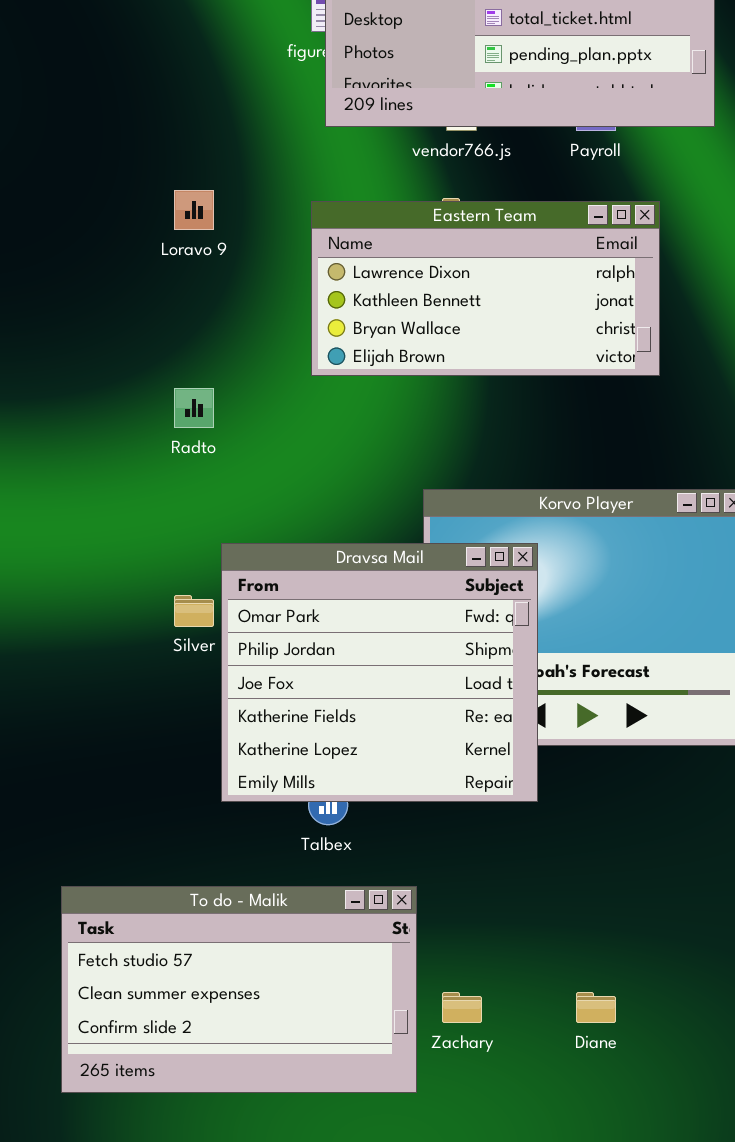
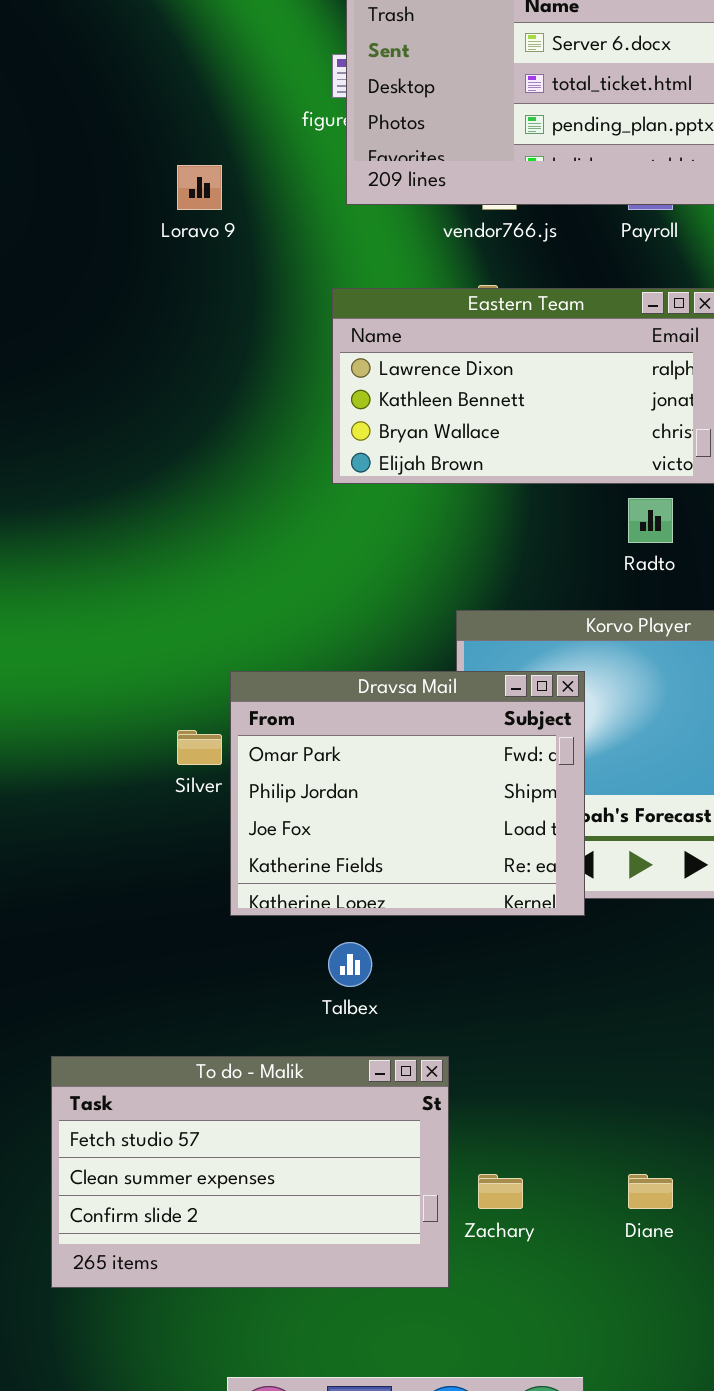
Loravo 9: [174,190,214,230] -> [177,165,222,210], moved
Radto: [174,388,214,428] -> [628,498,673,543], moved
Dravsa Mail: [221,543,538,802] -> [230,671,585,916], resized

